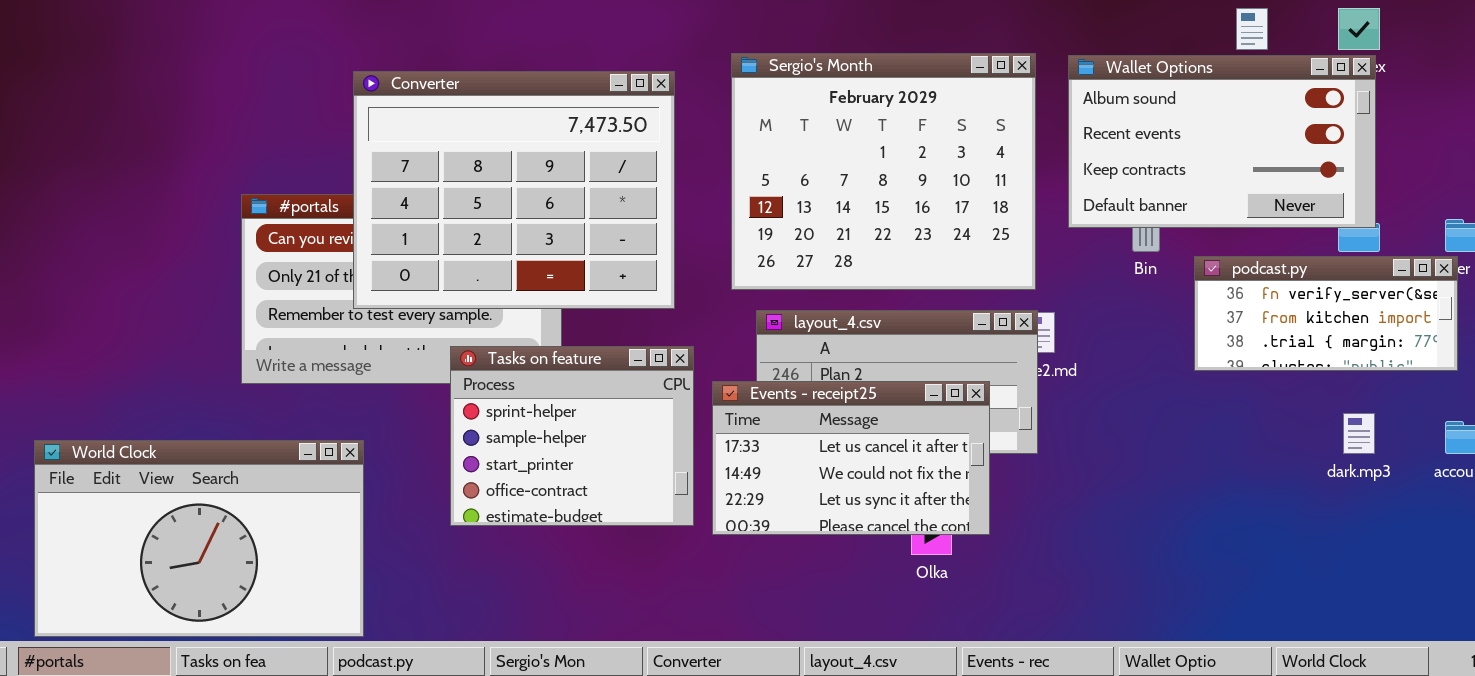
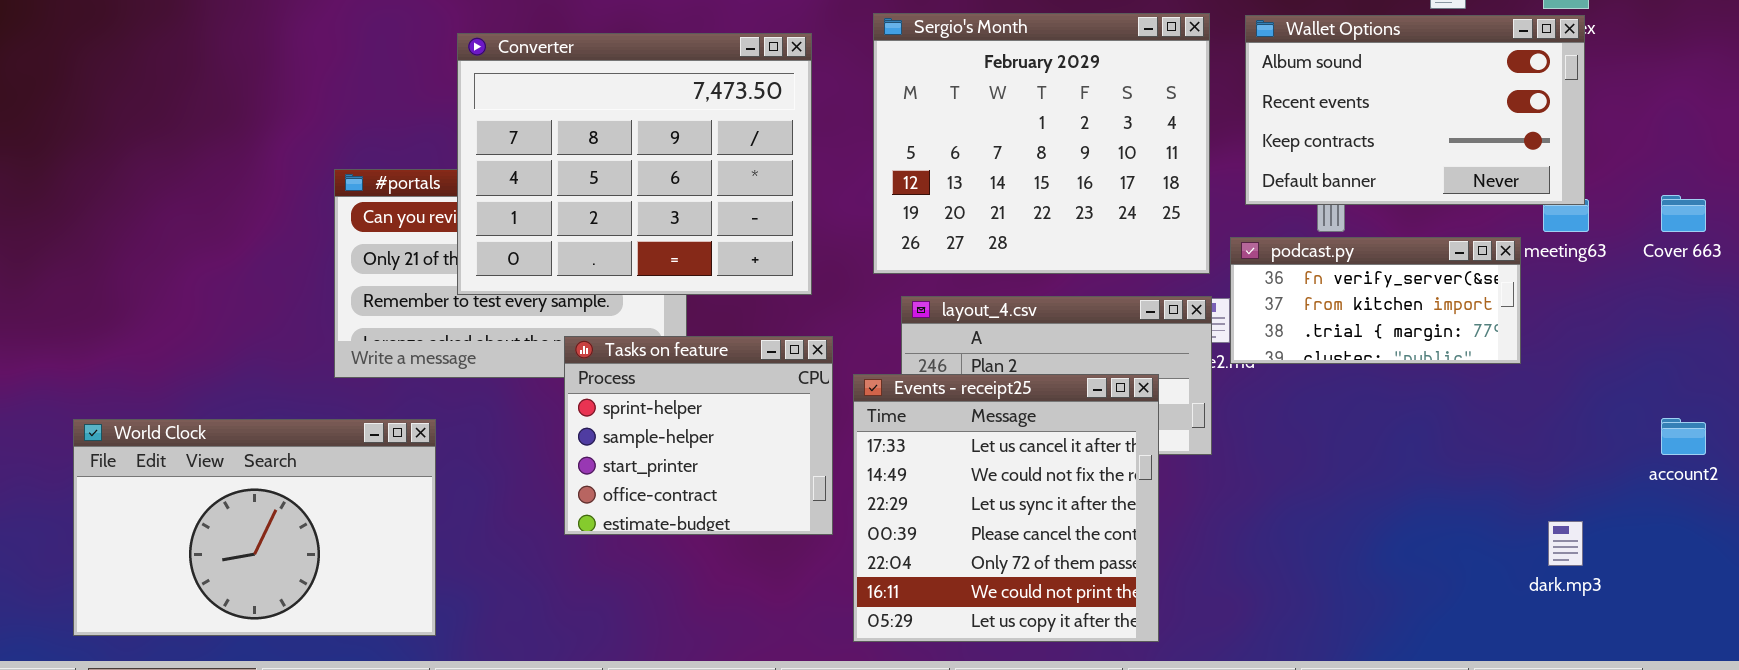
podcast.py: [1194,256,1458,371] -> [1230,237,1521,364], moved
Events - receipt25: [712,381,990,535] -> [853,374,1159,642], resized
dark.mp3: [1343,413,1375,454] -> [1548,521,1583,566], moved
World Clock: [34,440,364,637] -> [73,419,436,636], moved

